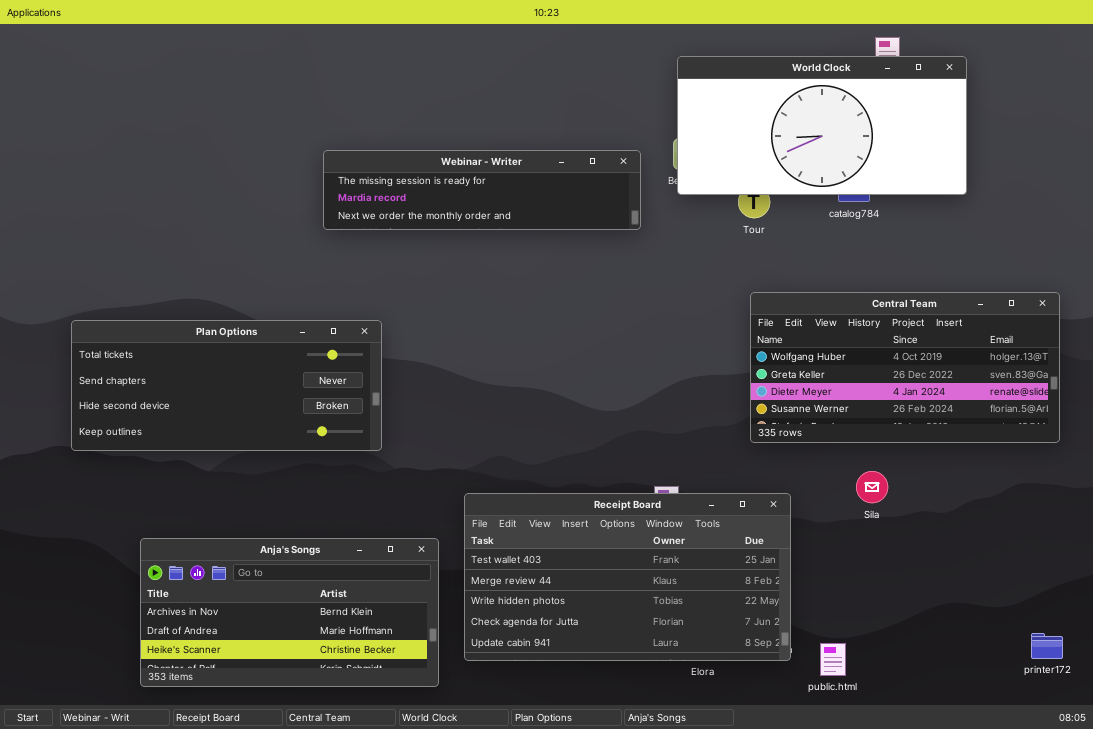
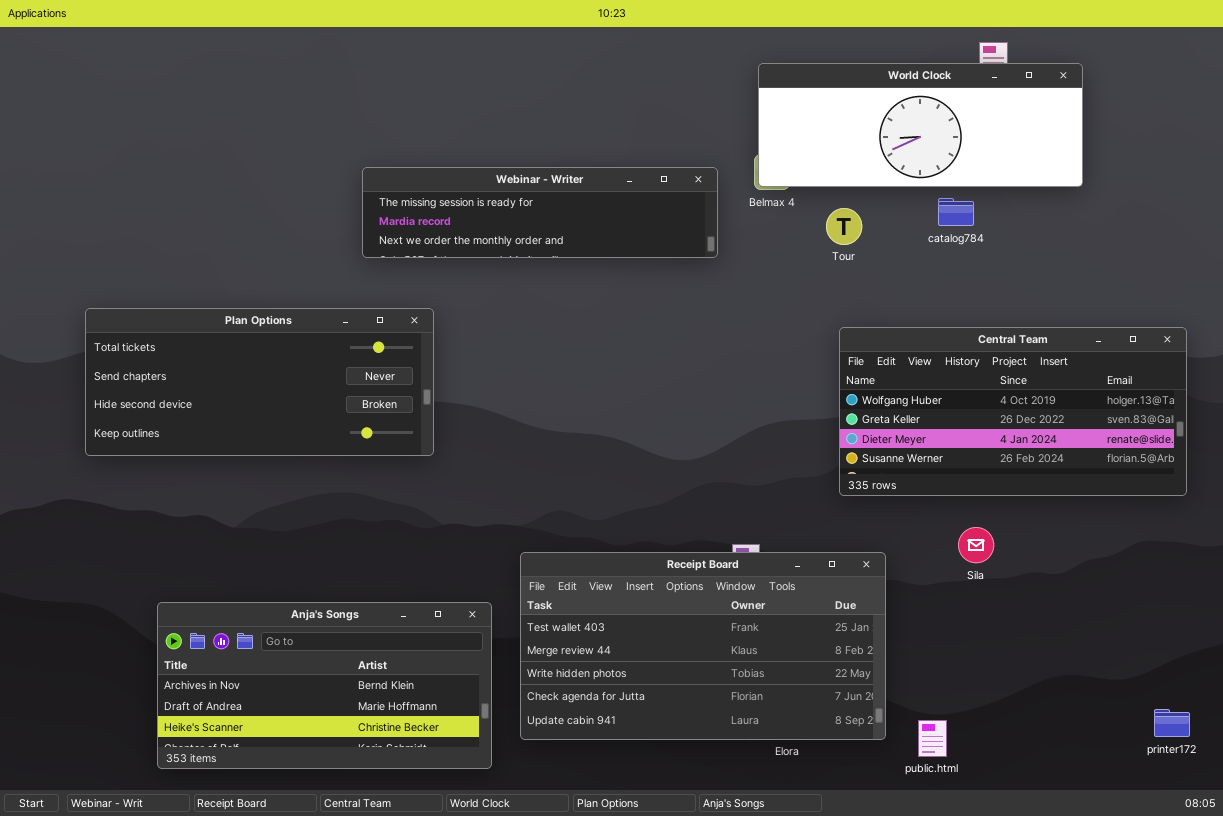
World Clock: [677,56,967,195] -> [758,63,1083,187], resized
Plan Options: [71,320,382,451] -> [85,308,434,456], moved

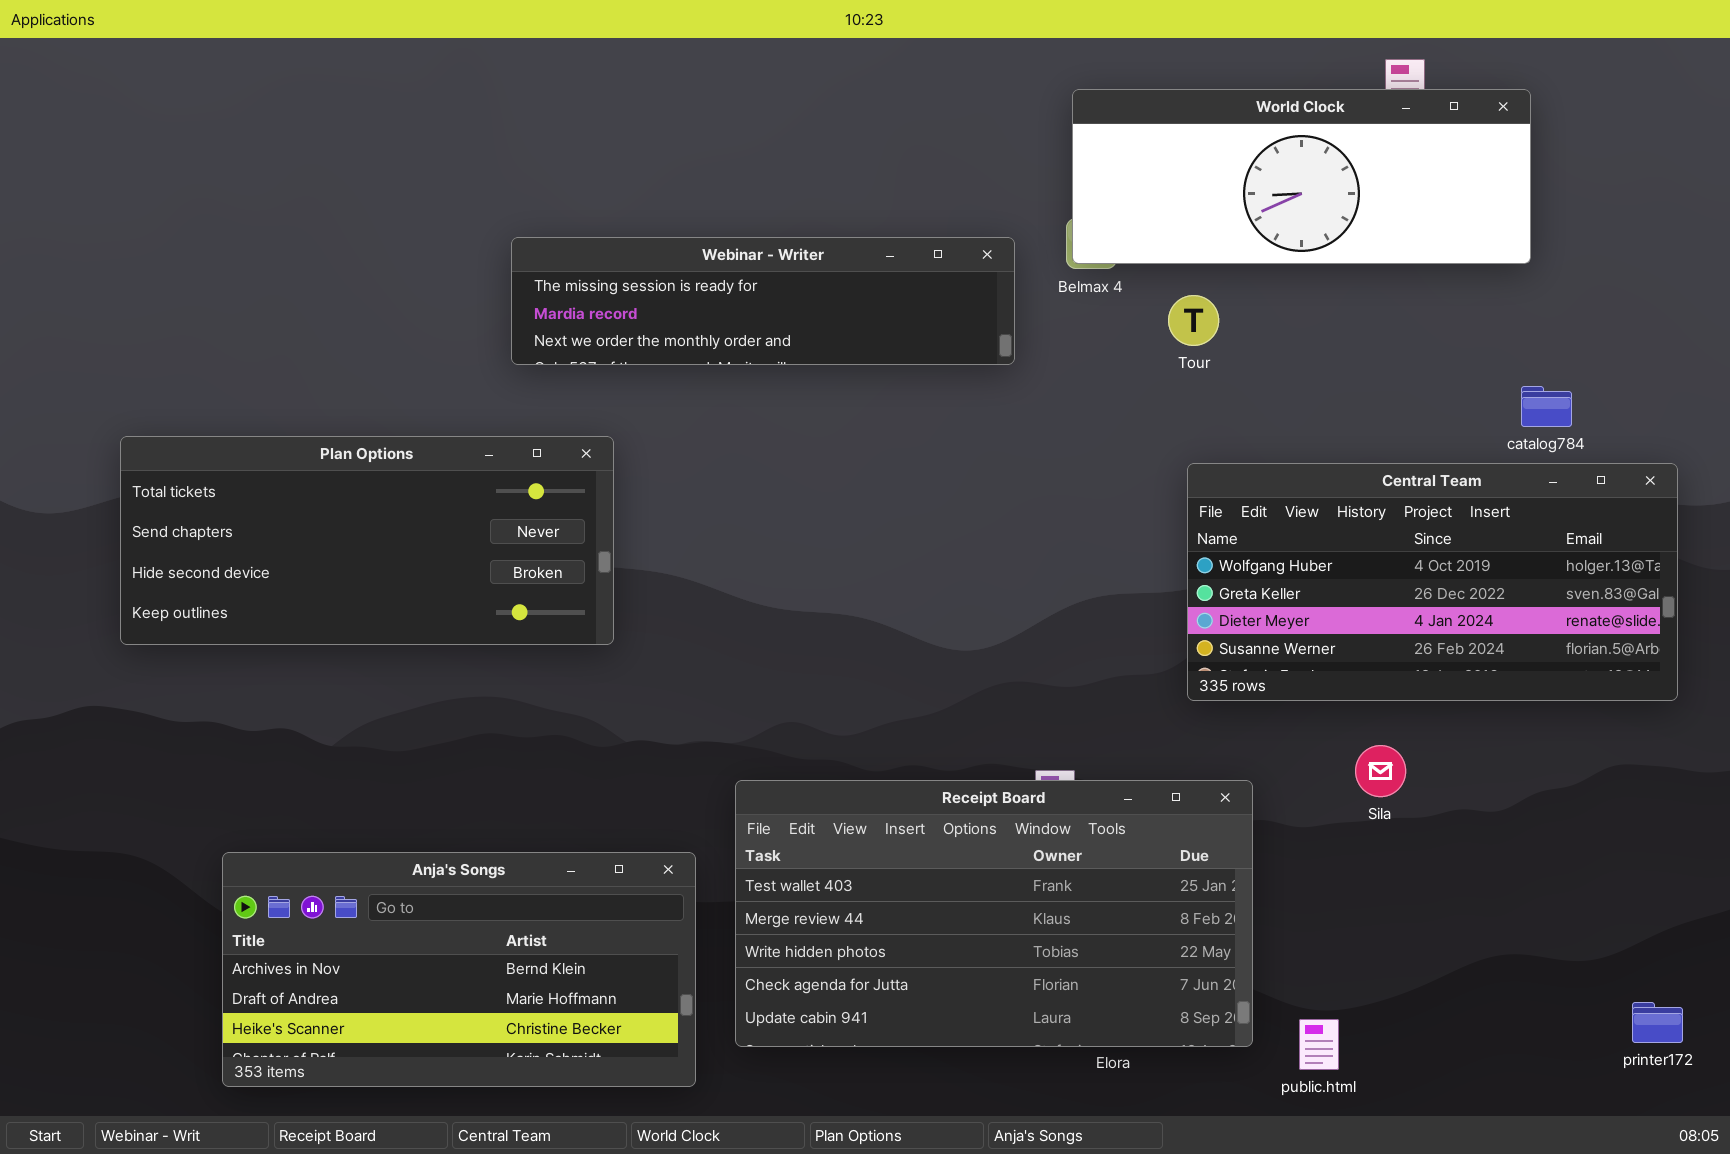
catalog784: [938,198,974,226] -> [1521,386,1572,427], moved

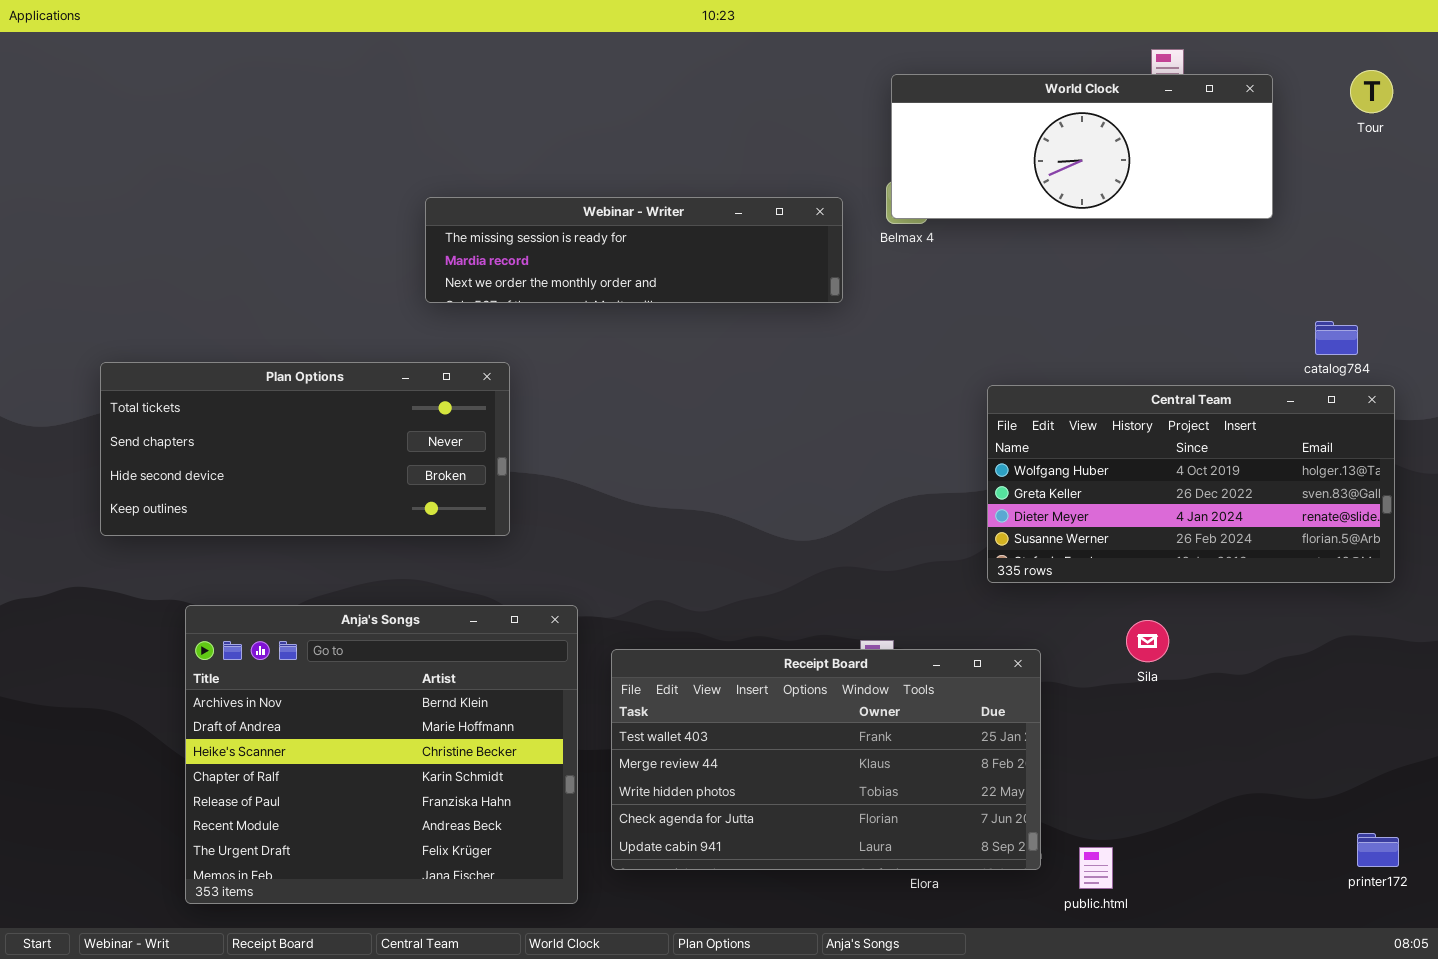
Tour: [1168,295,1219,346] -> [1350,70,1393,113], moved
catalog784: [1521,386,1572,427] -> [1315,321,1358,355], moved
Anja's Songs: [222,852,696,1087] -> [185,605,578,904], resized

